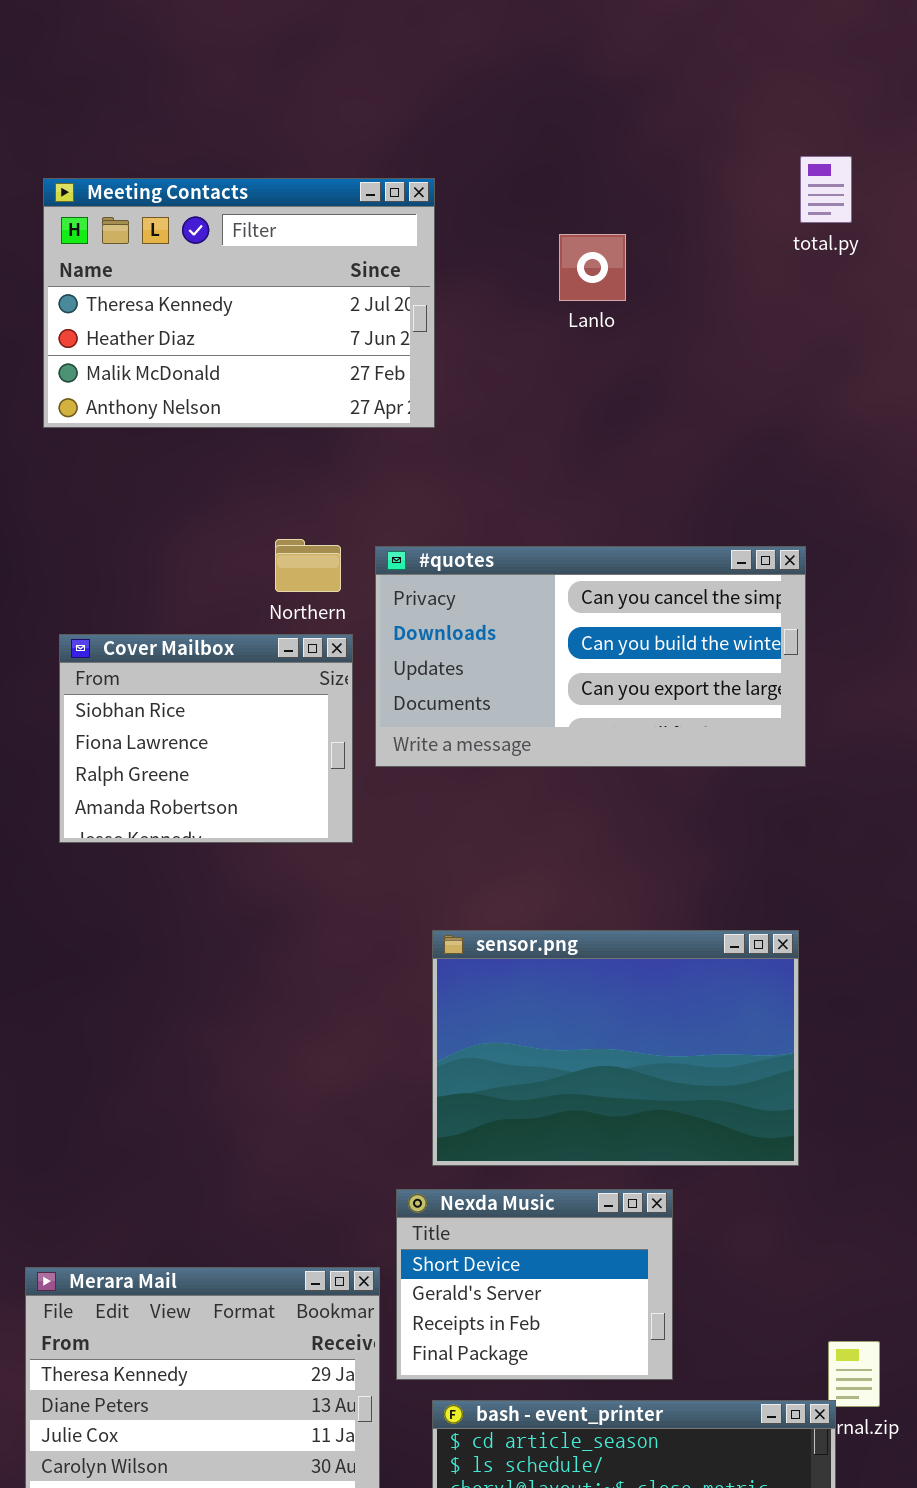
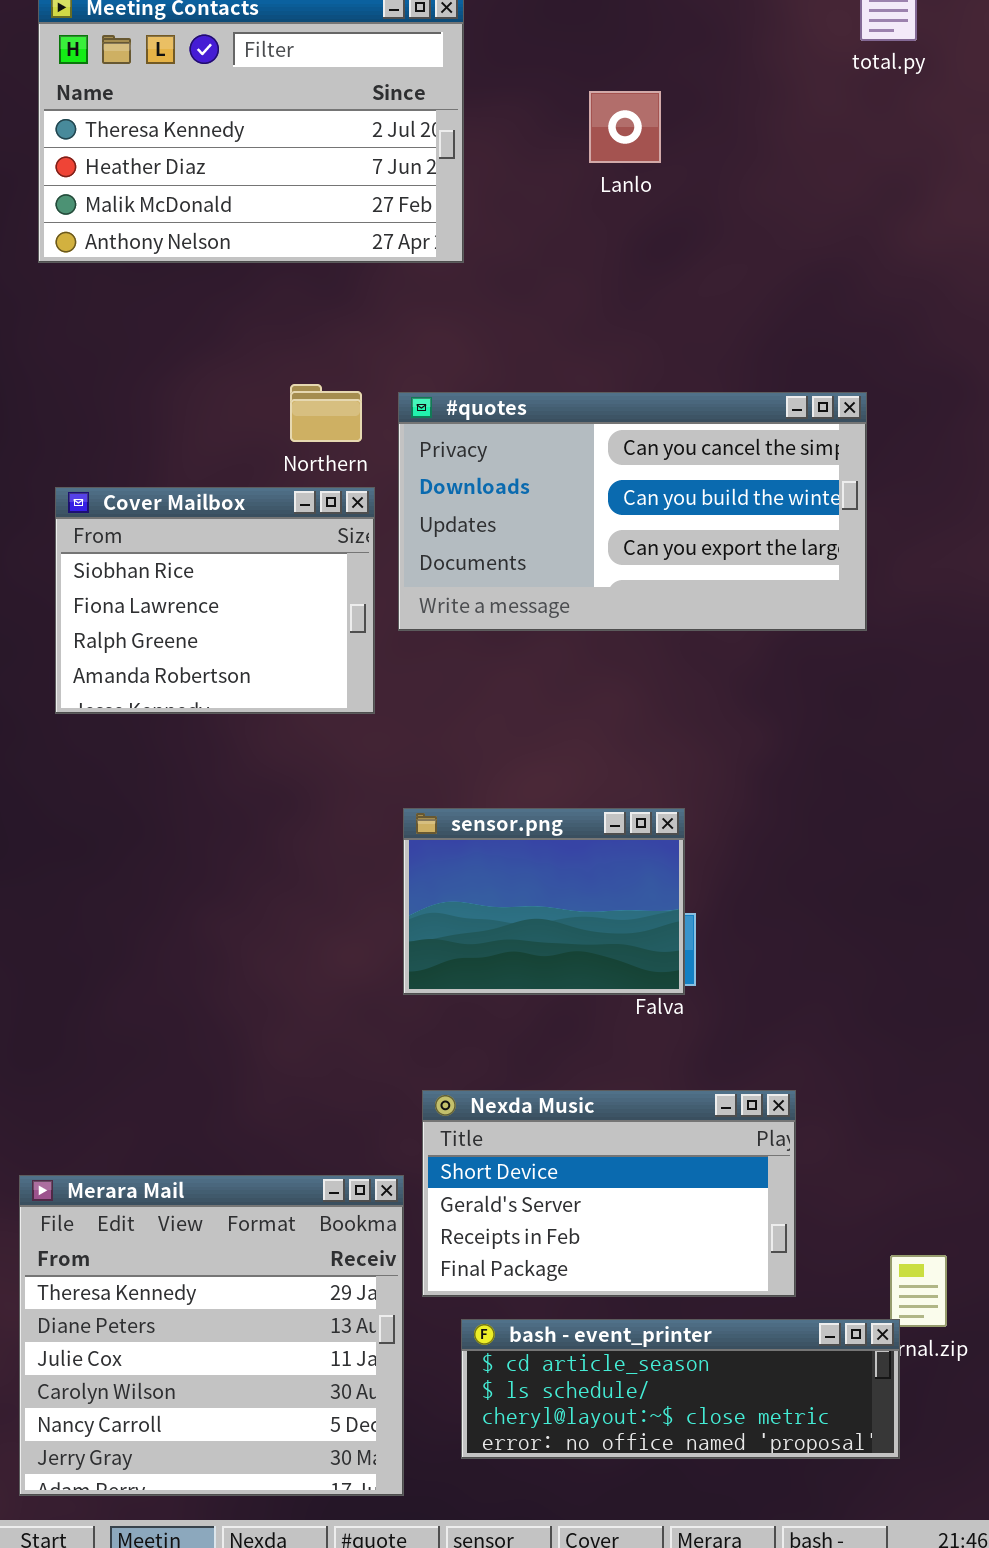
Lanlo: [559,234,626,301] -> [589,91,661,163], moved
sensor.png: [432,930,799,1166] -> [403,808,685,995], moved, resized
Nexda Music: [396,1189,673,1380] -> [422,1090,796,1297], resized

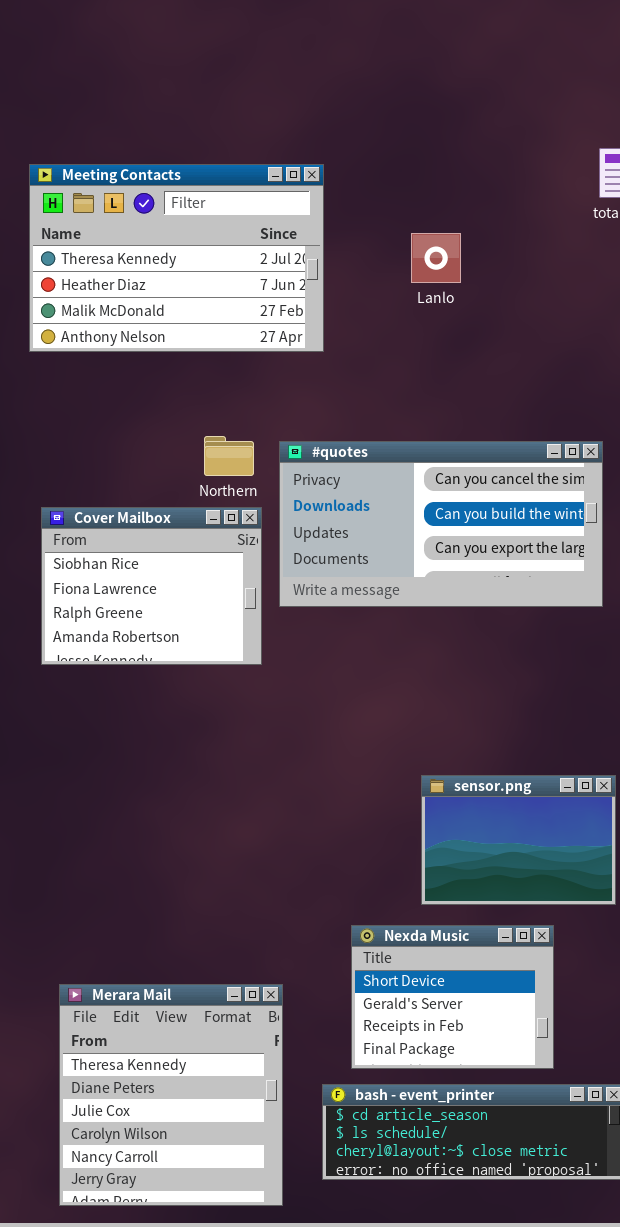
sensor.png: [403,808,685,995] -> [421,775,616,905], moved
Nexda Music: [422,1090,796,1297] -> [351,925,554,1069], resized
Merara Mail: [19,1175,404,1496] -> [59,984,283,1206], resized

